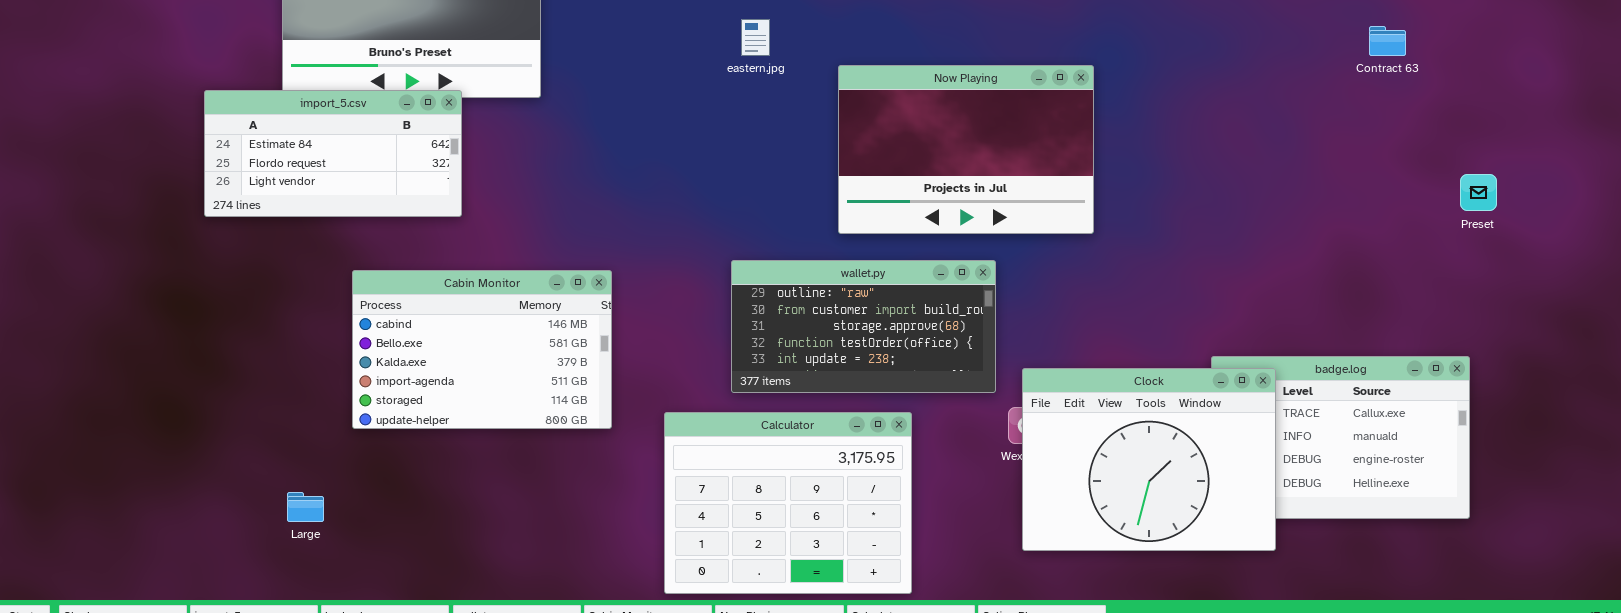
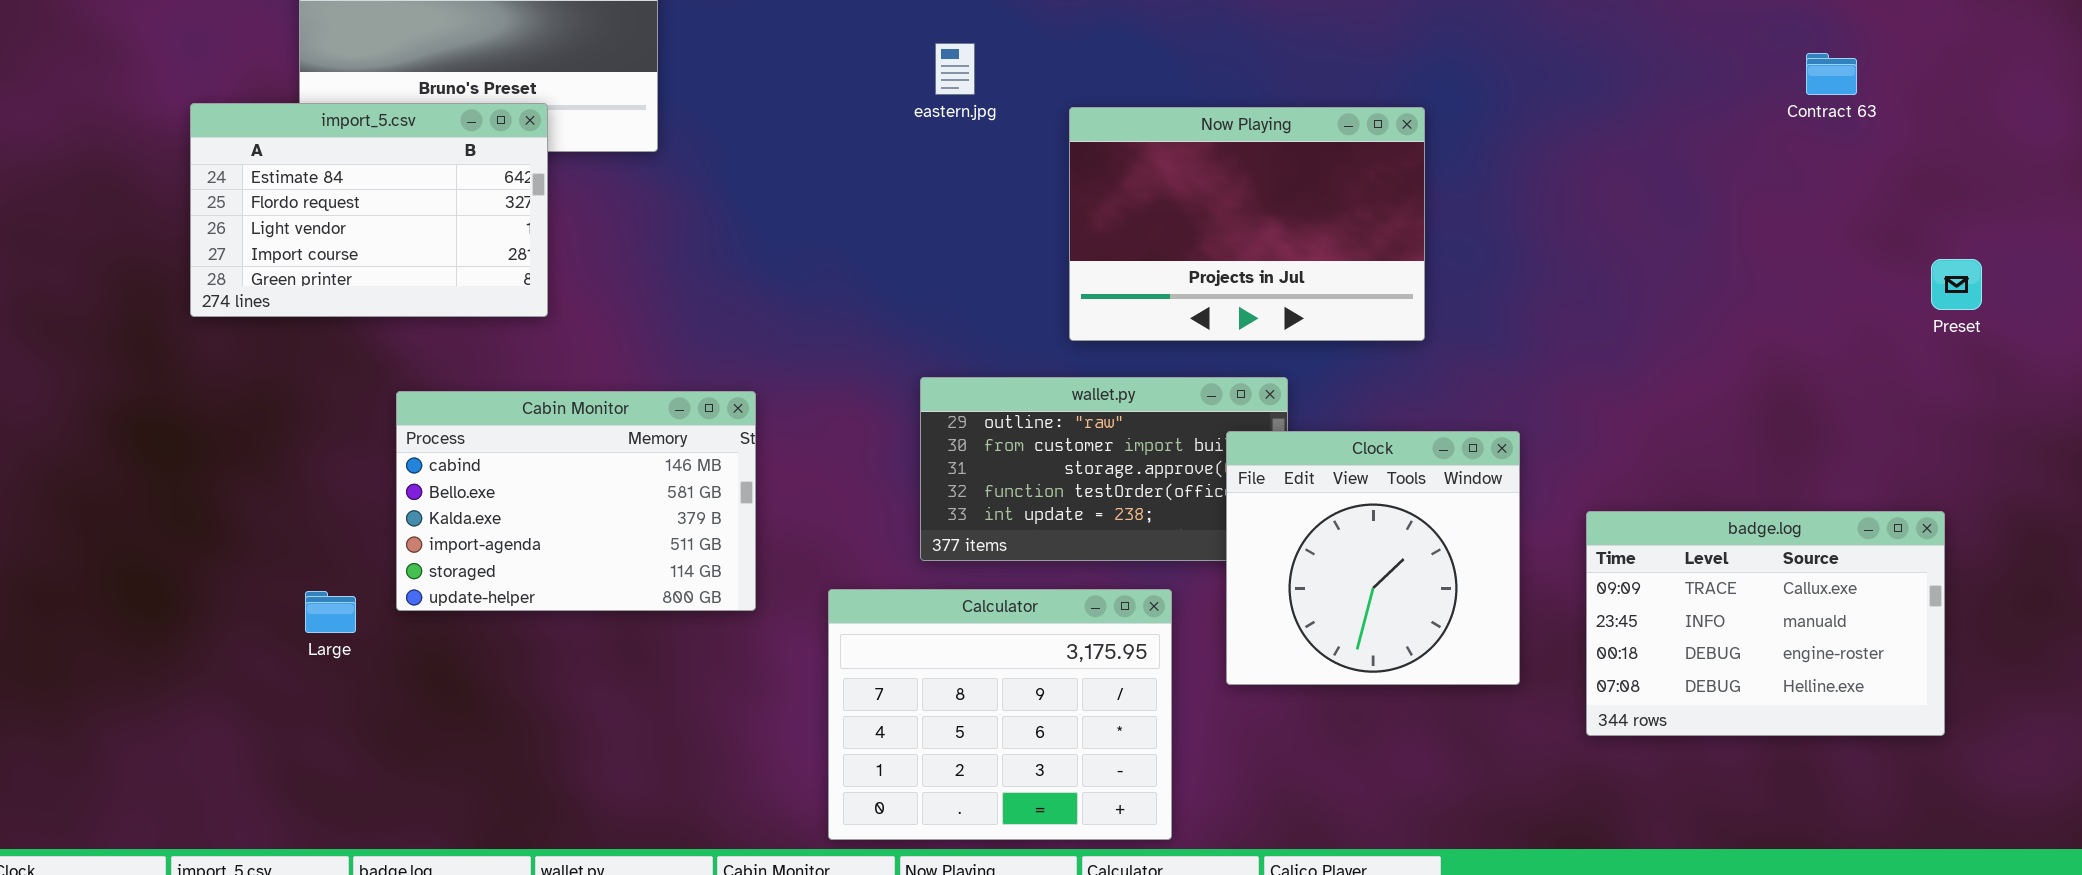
import_5.csv: [204,90,462,217] -> [190,103,548,317], resized
Clock: [1022,368,1276,551] -> [1226,431,1520,685], moved, resized
Large: [287,492,324,522] -> [305,591,356,633], moved

